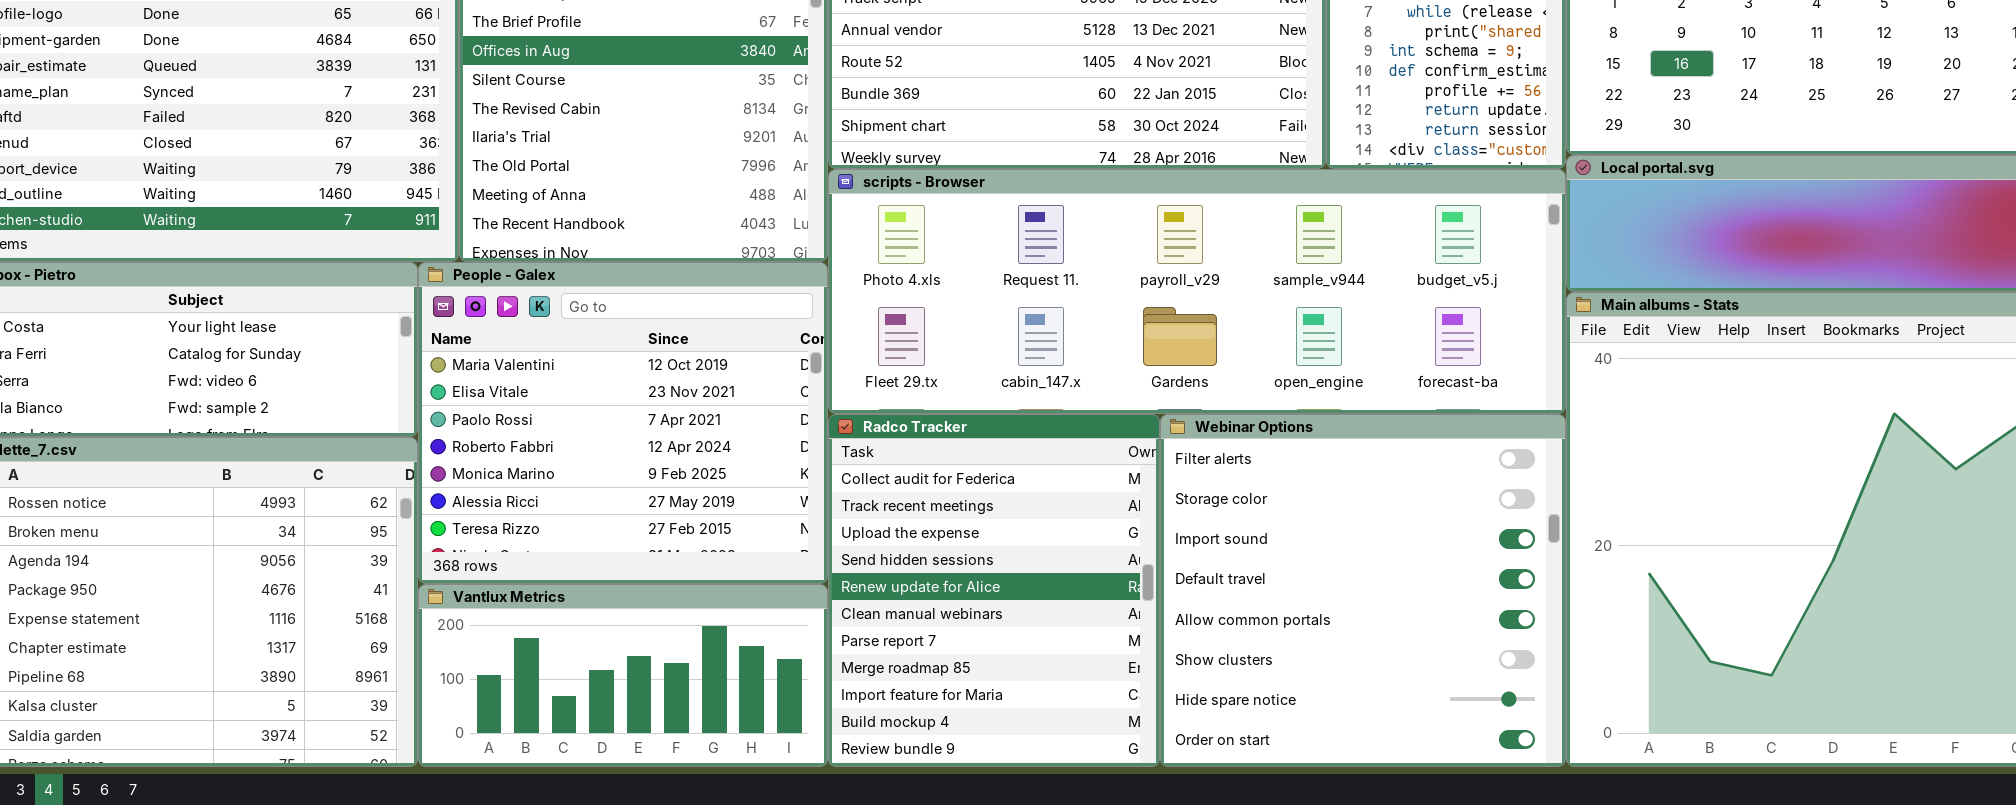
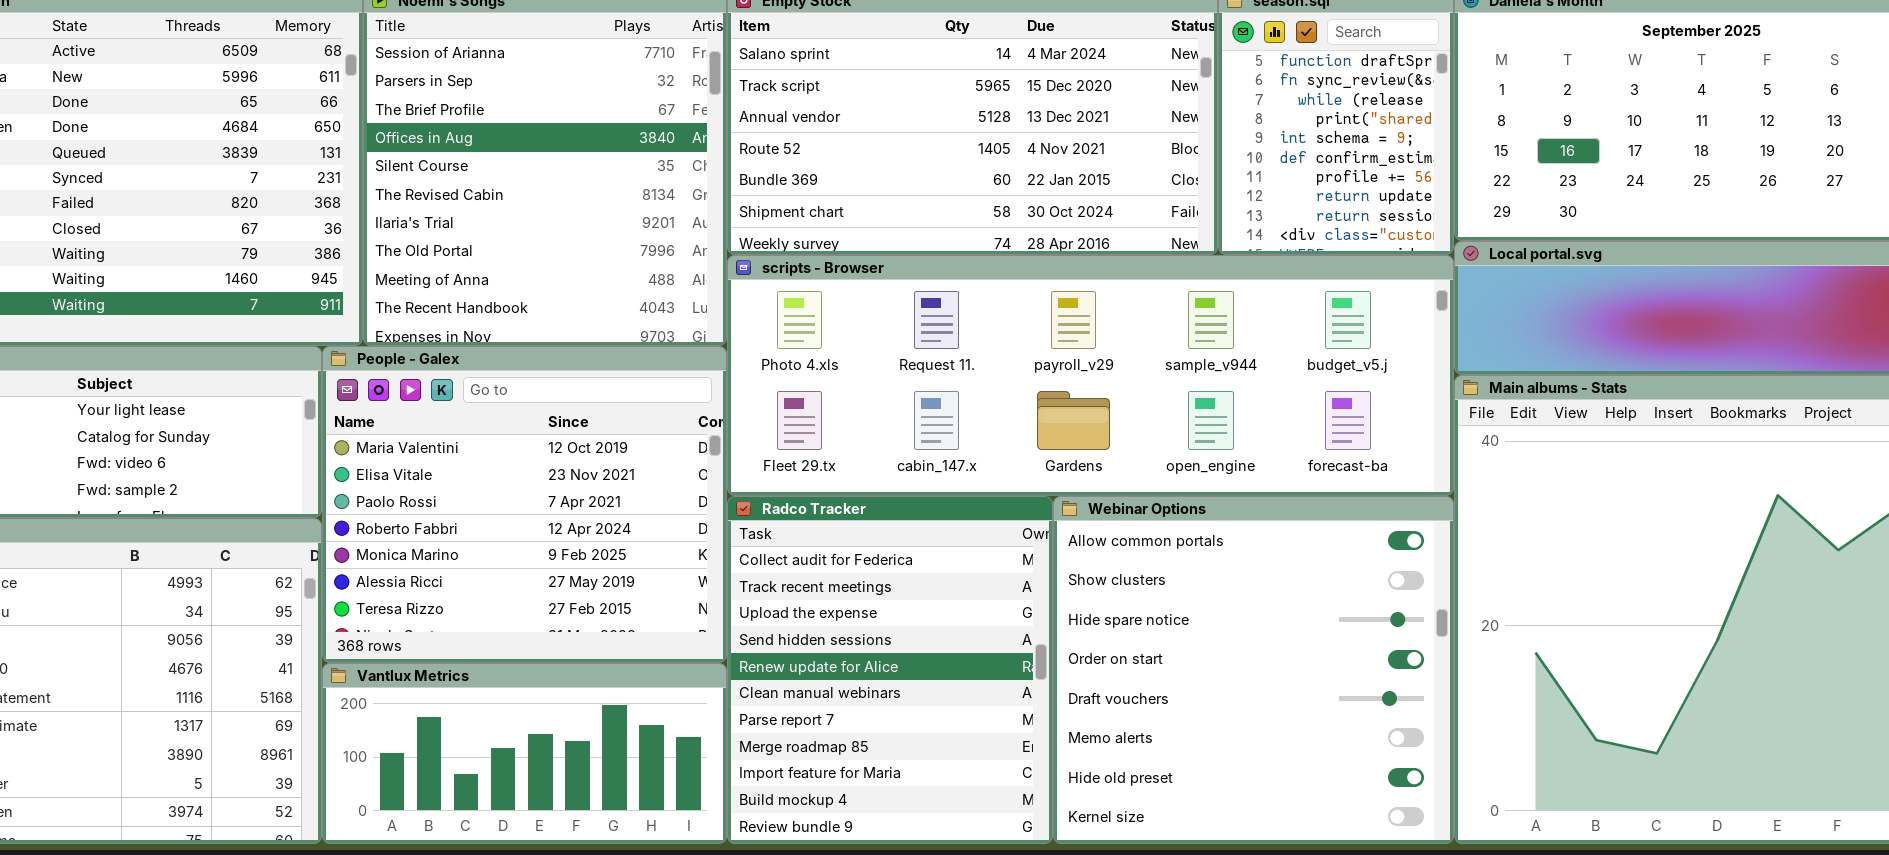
Webinar Options: [1160,414,1566,767] -> [1053,496,1454,844], scrolled down 4 rows

